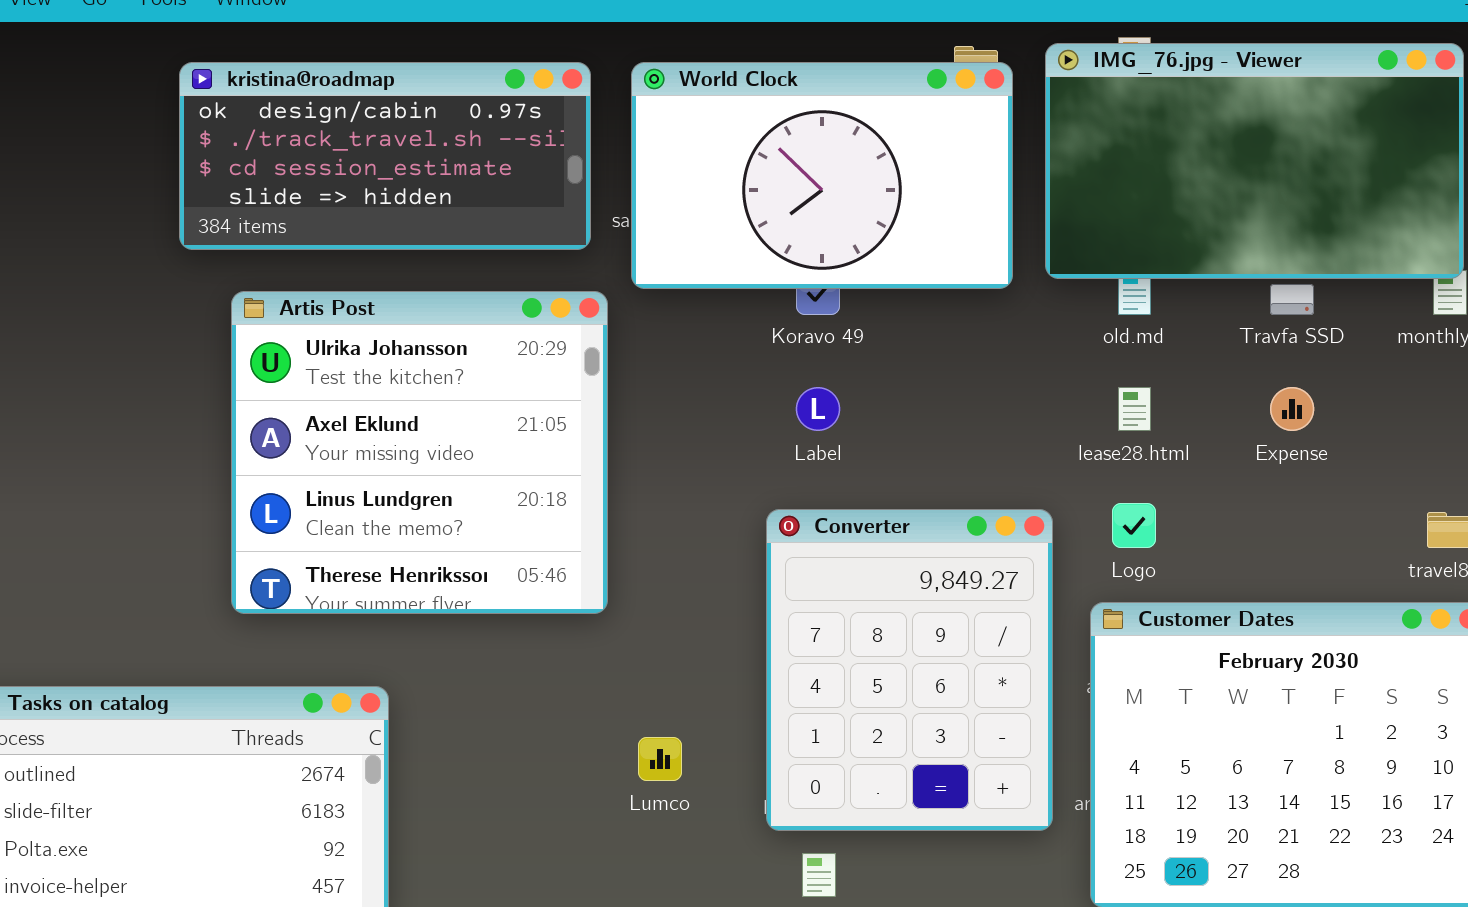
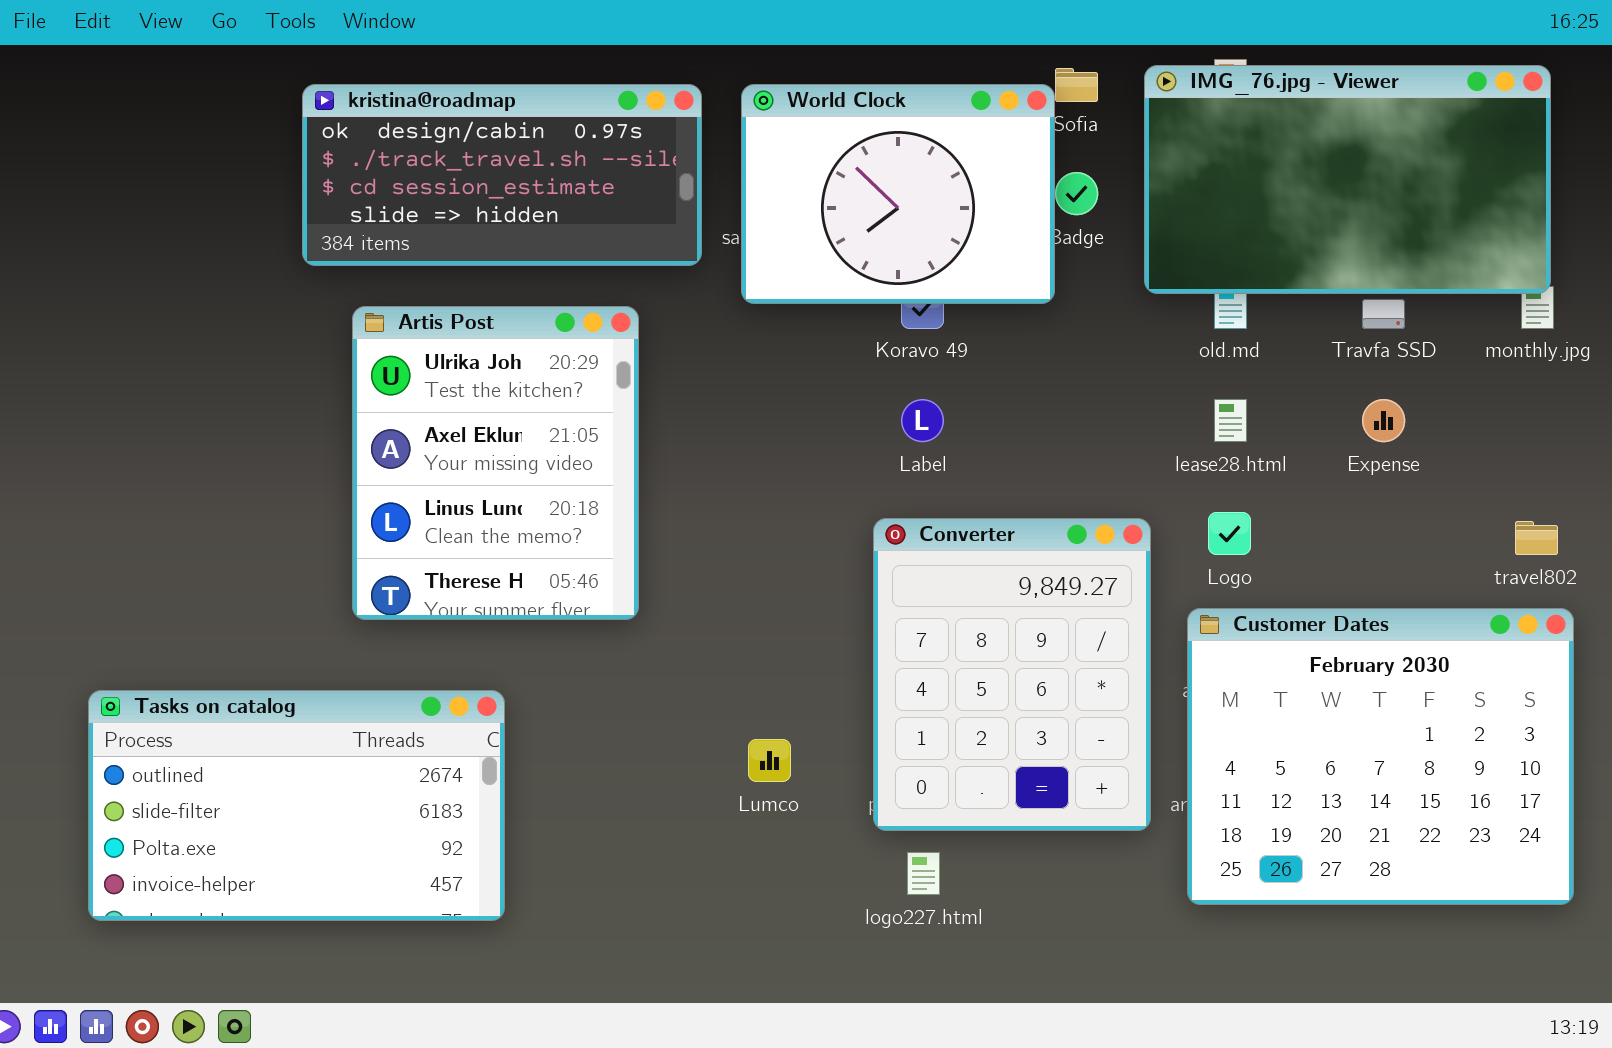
World Clock: [631,62,1013,289] -> [741,84,1055,304], resized
Artis Post: [231,291,608,614] -> [352,306,639,620], resized

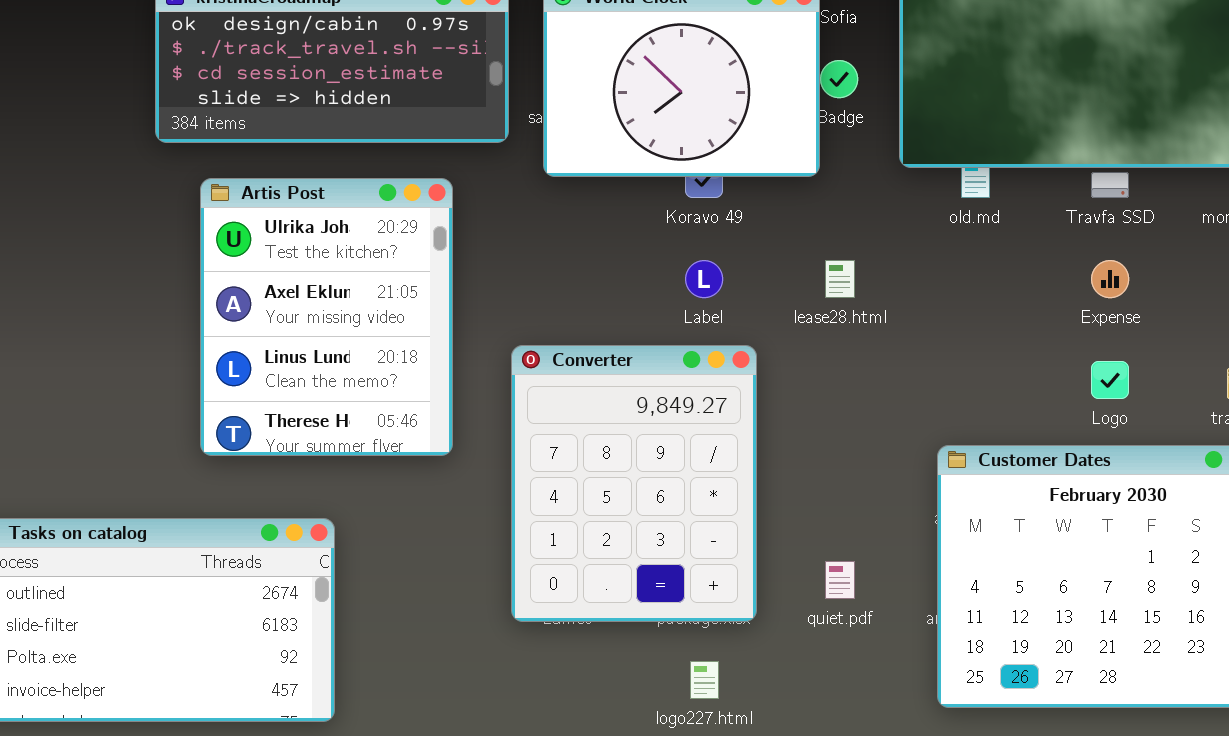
lease28.html: [1214,399,1247,442] -> [825,260,855,298], moved
Logo: [1208,512,1251,555] -> [1091,361,1129,399], moved
Converter: [873,518,1151,831] -> [511,345,757,622], moved

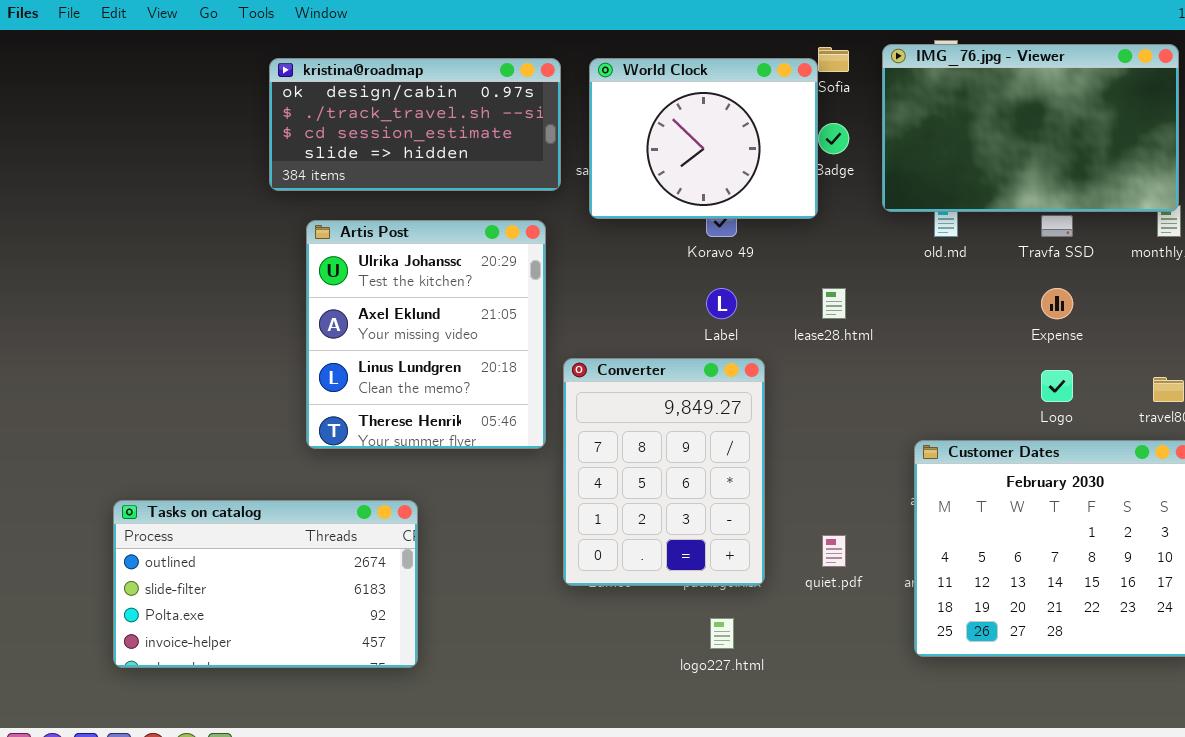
Artis Post: [200,178,453,456] -> [306,220,546,449], resized

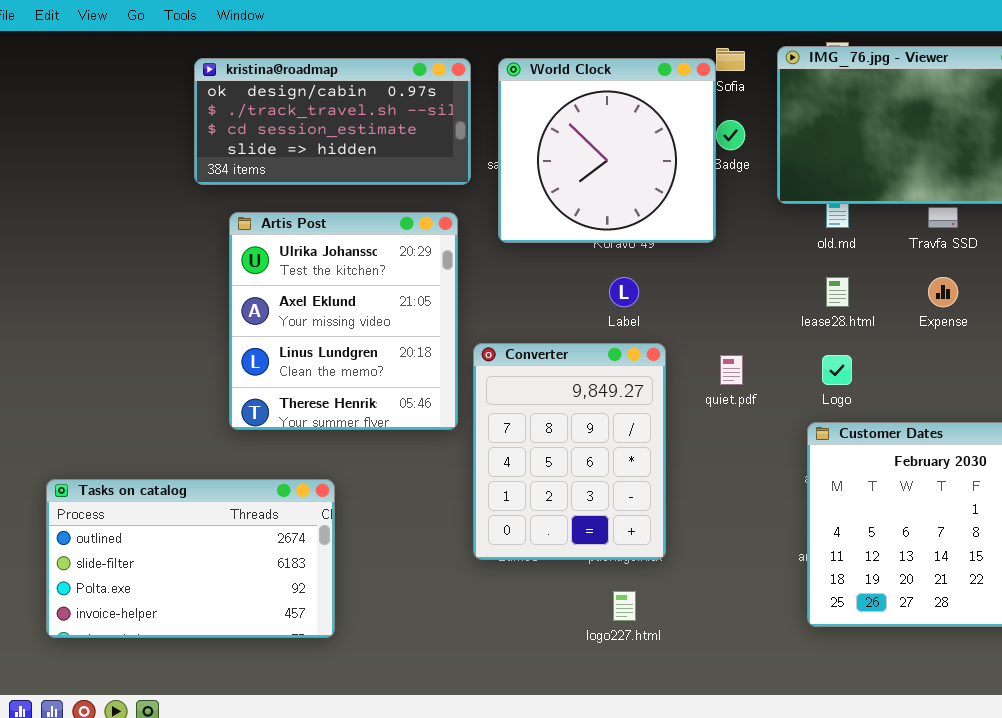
World Clock: [589,58,818,219] -> [498,58,716,243], resized
lease28.html: [822,288,846,319] -> [826,277,849,307], moved
Logo: [1041,370,1073,402] -> [822,355,852,385], moved
quiet.pdf: [822,535,846,567] -> [720,355,743,385], moved

